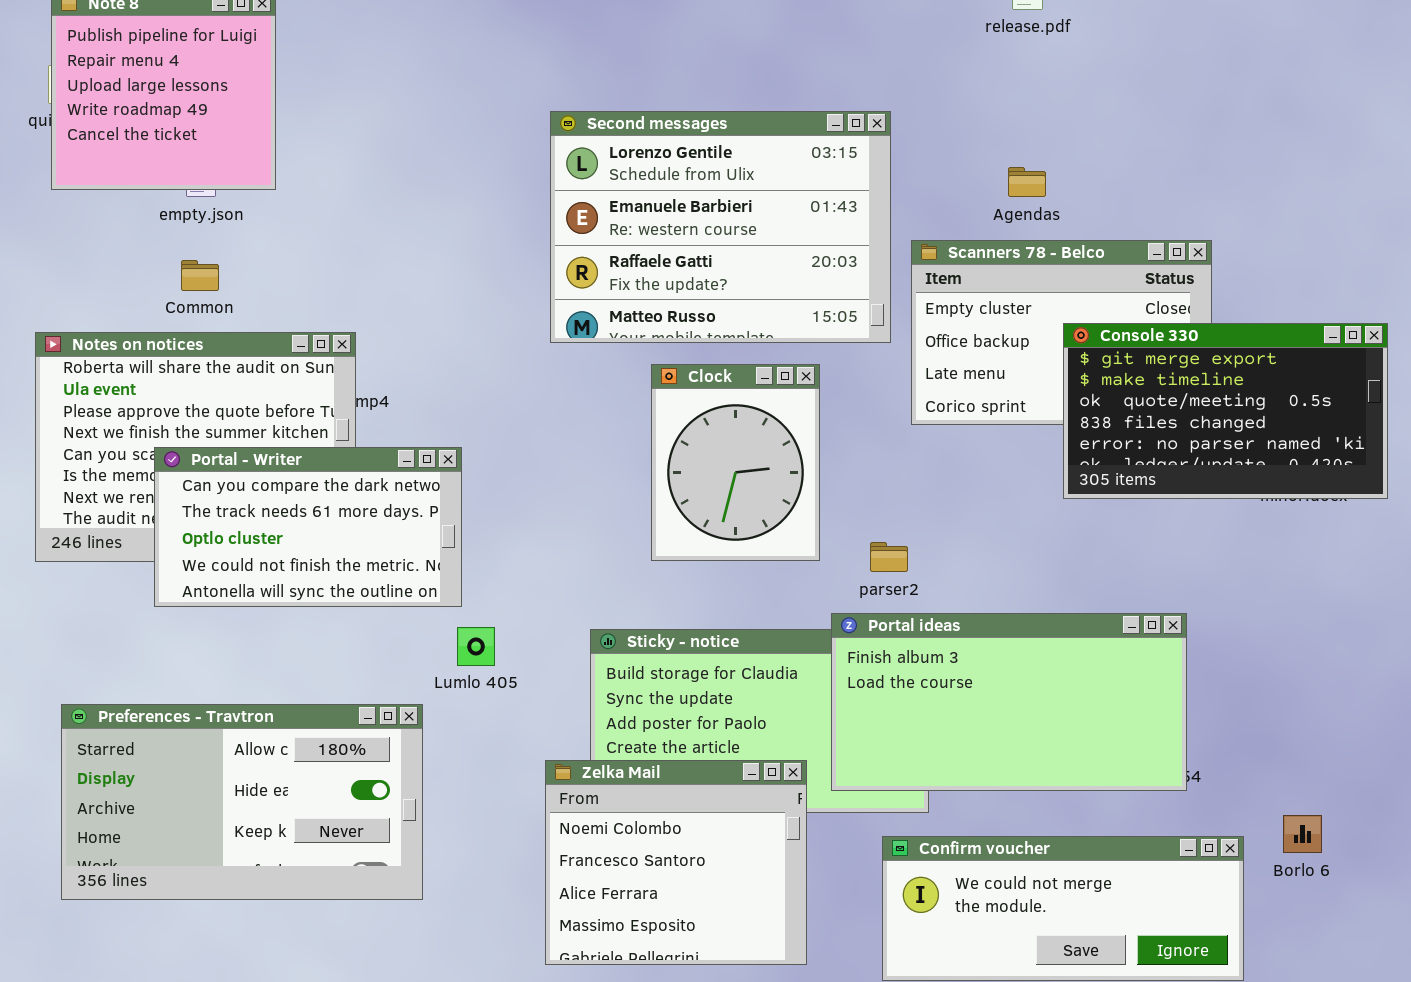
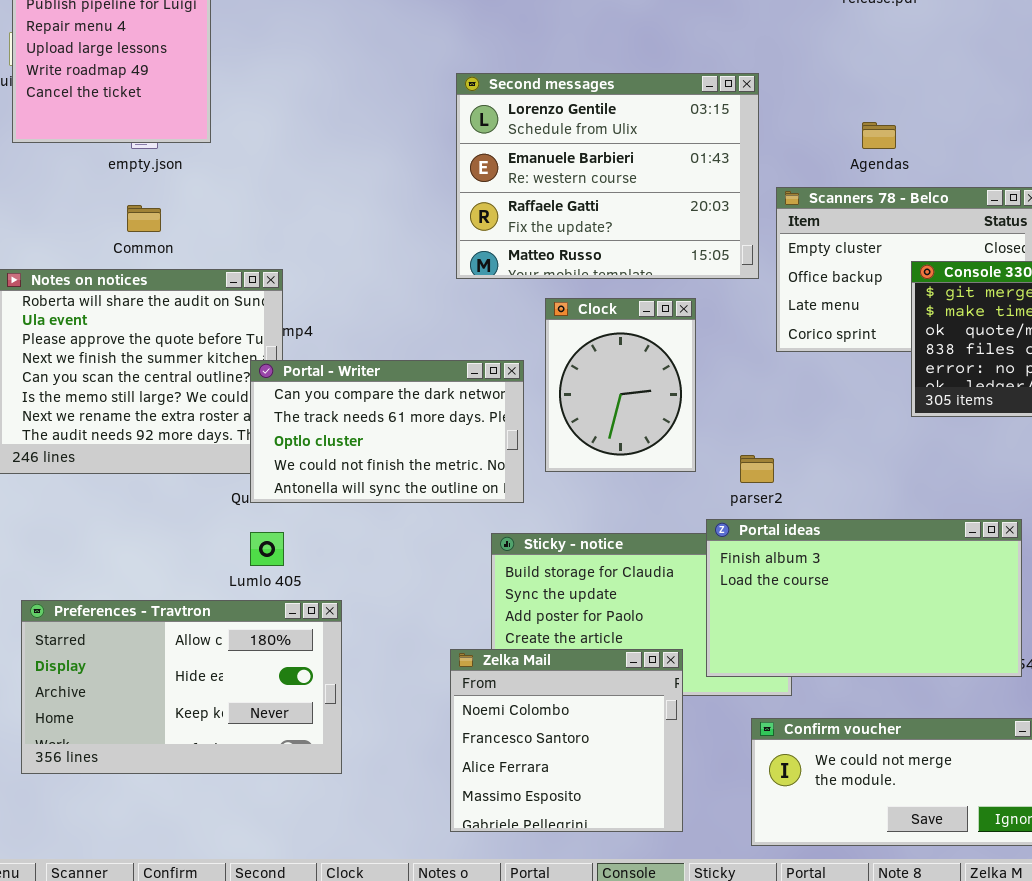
Portal - Writer: [154,447,462,607] -> [250,360,524,503], moved
Lumlo 405: [457,627,495,666] -> [250,532,284,566], moved

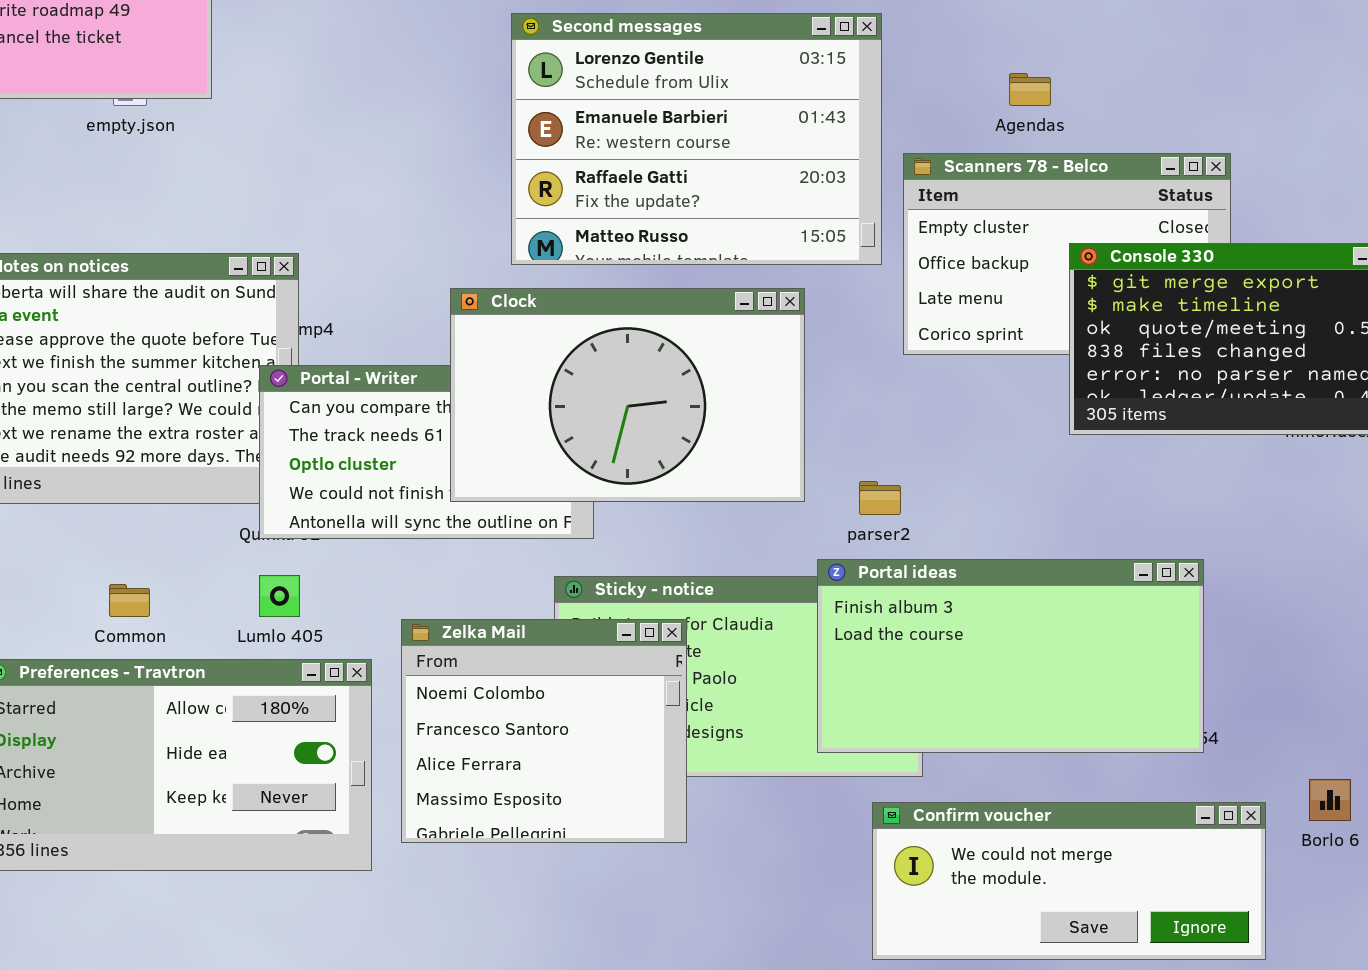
Common: [127,205,161,232] -> [109,584,150,617], moved
Clock: [545,298,696,472] -> [450,288,805,502], resized
Zelka Mail: [450,649,683,832] -> [401,619,687,843], moved

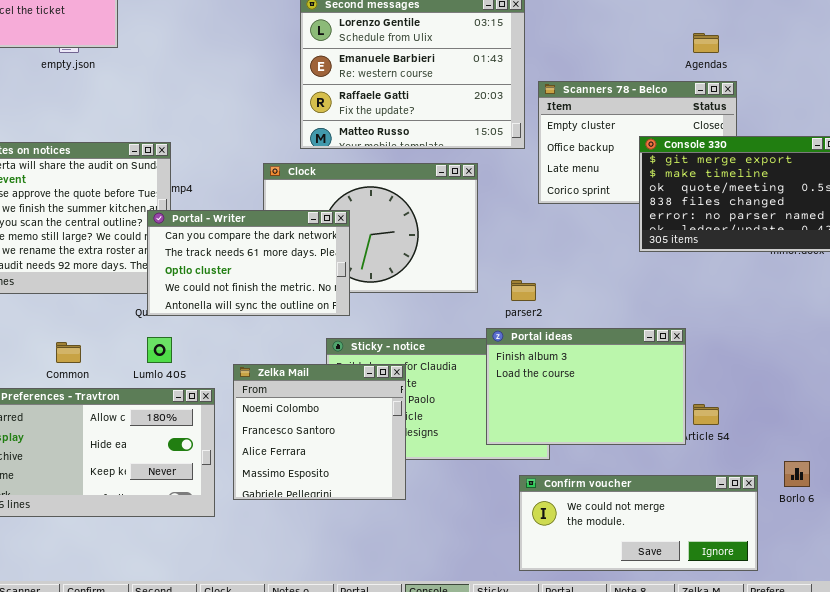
Agendas: [1009,73,1051,106] -> [693,33,719,53], moved
Portal - Writer: [259,365,594,539] -> [147,210,350,316], raised
Portal ideas: [817,559,1204,753] -> [486,328,686,445], resized

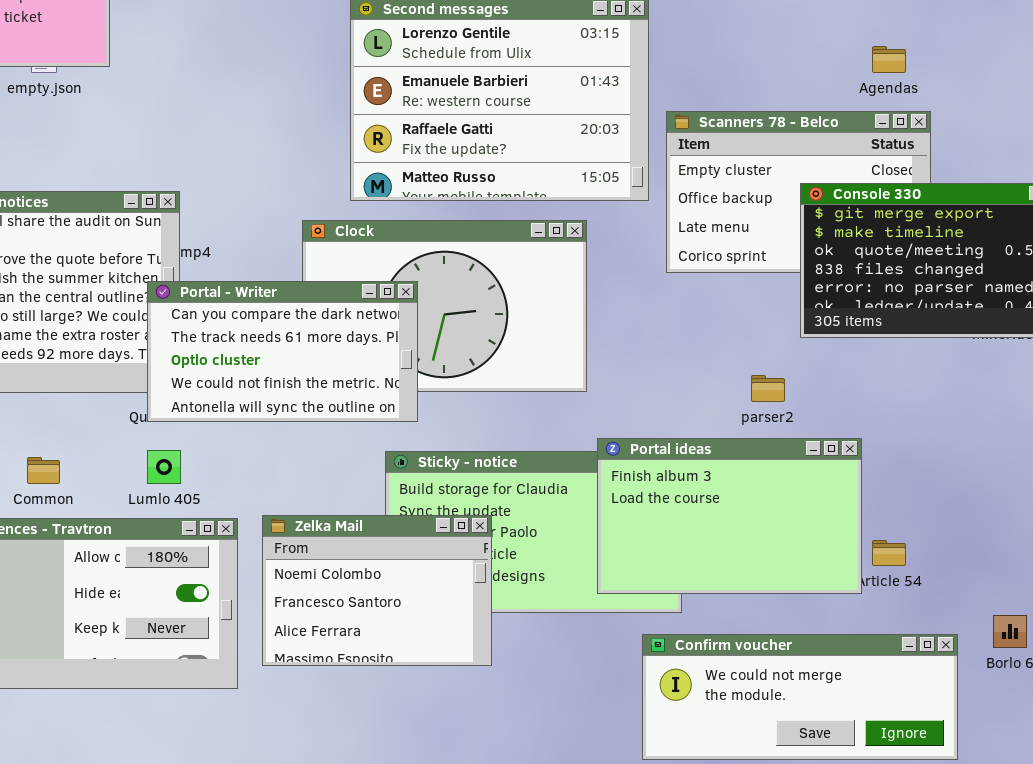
parser2: [511,280,536,301] -> [751,375,785,402], moved
Zelka Mail: [233,364,406,500] -> [262,515,492,666], resized

